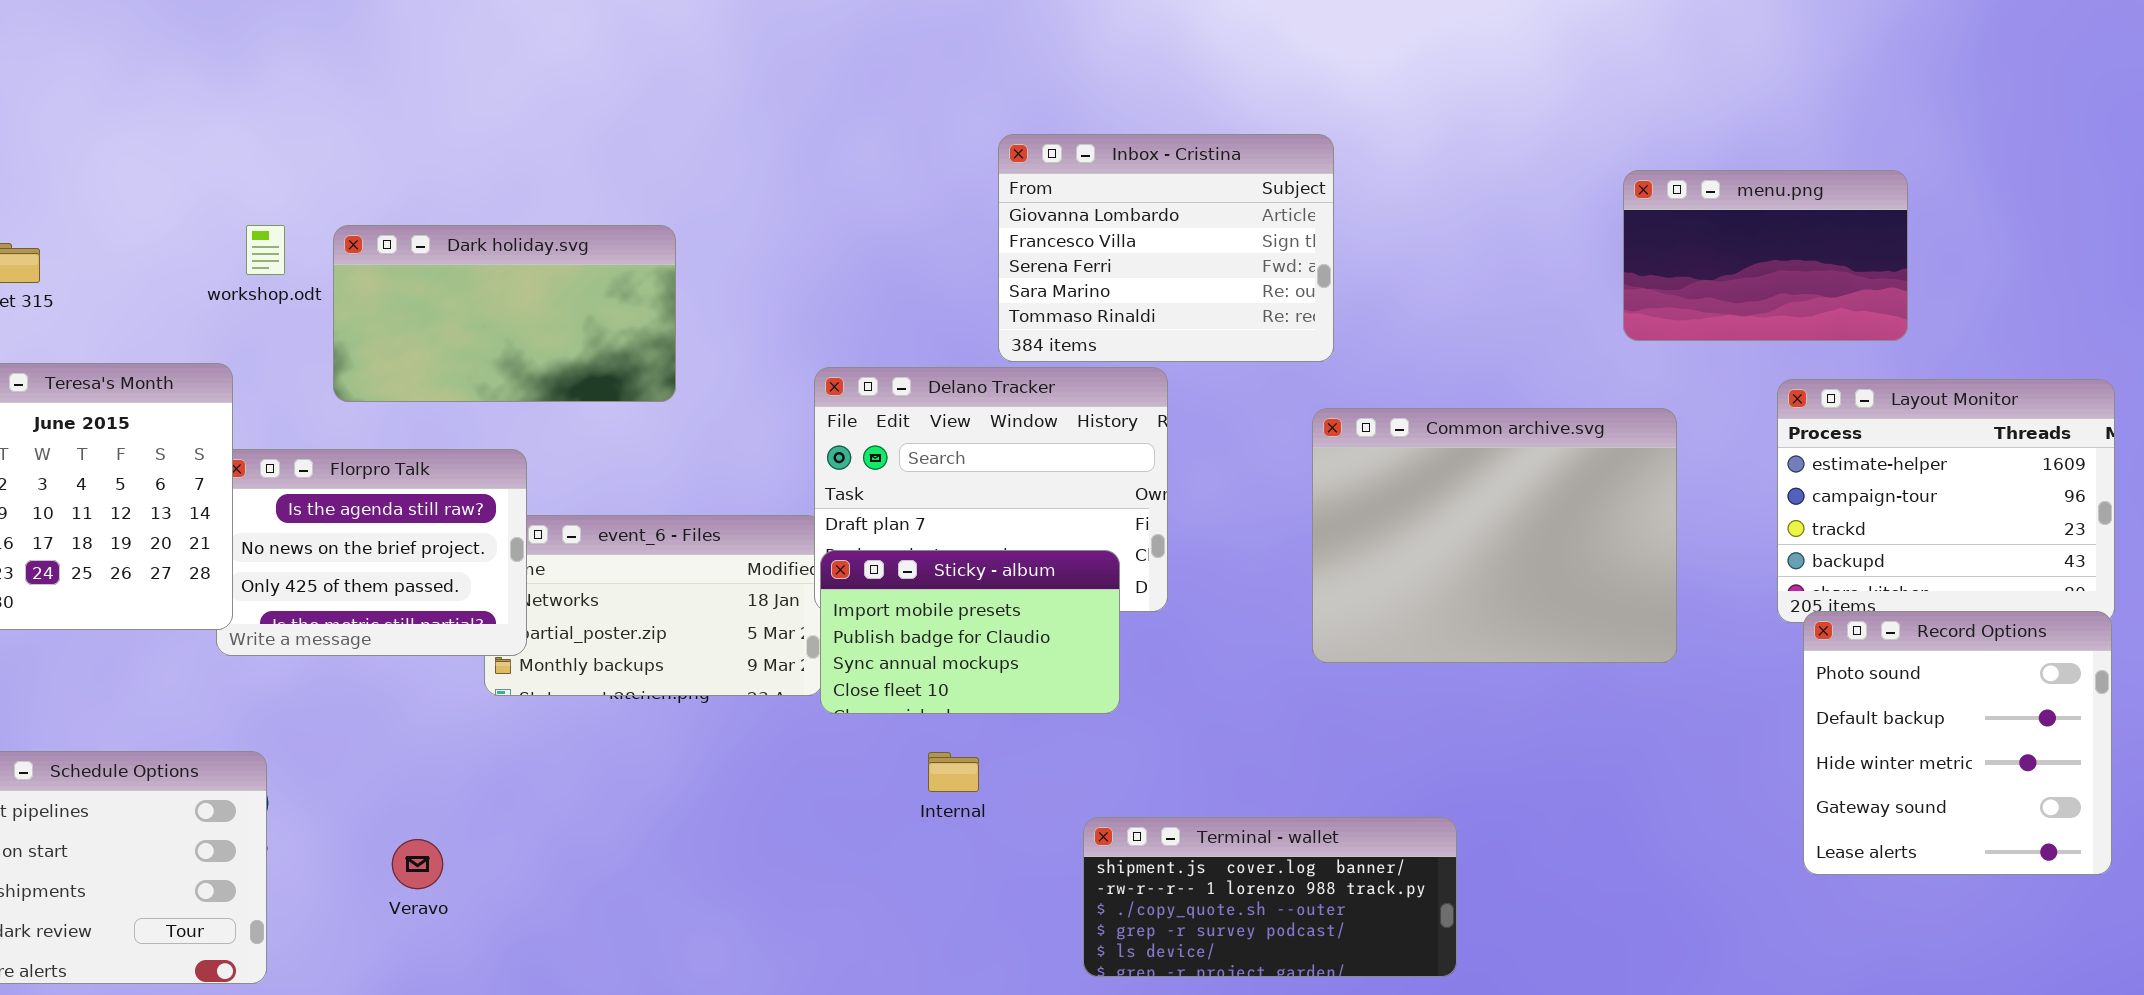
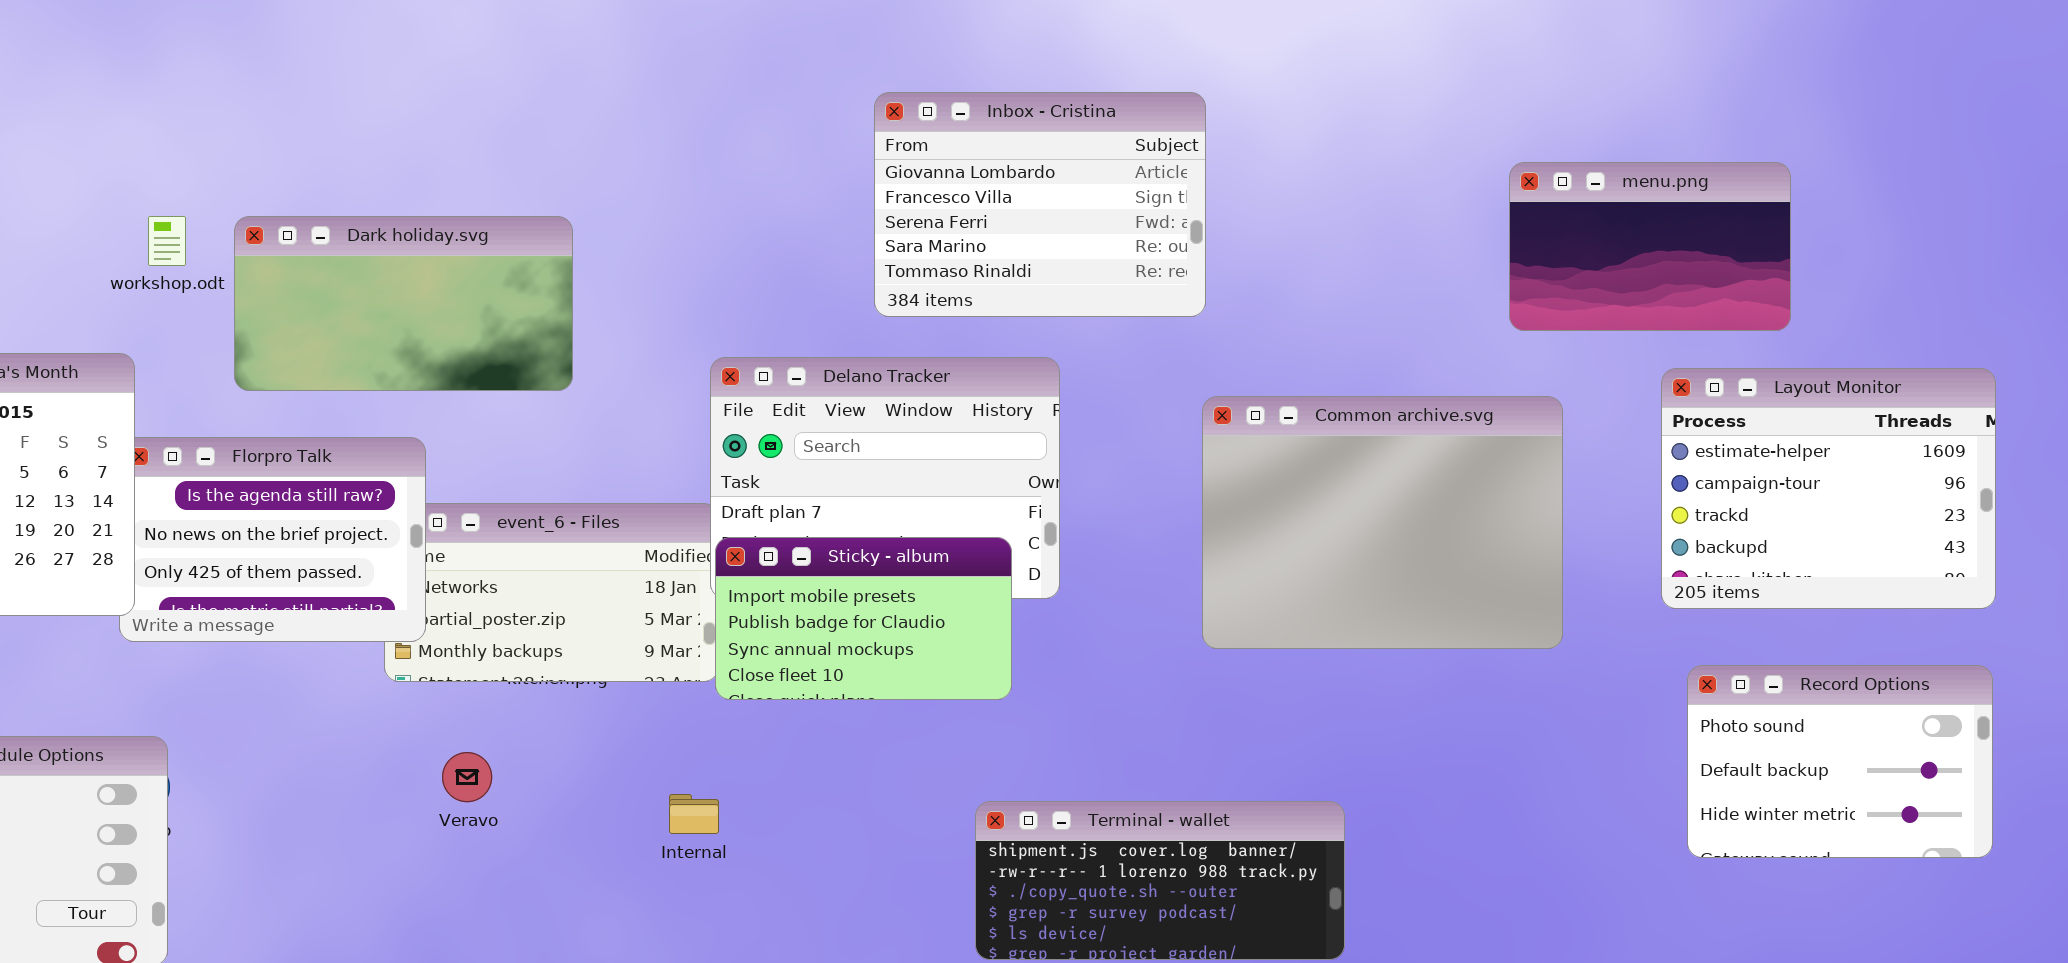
Inbox - Cristina: [998,134,1334,362] -> [874,92,1206,317], moved
Record Options: [1803,611,2112,875] -> [1687,665,1993,858], resized
Internal: [928,752,979,792] -> [669,794,719,834], moved
Veravo: [392,839,443,889] -> [442,752,492,802], moved

